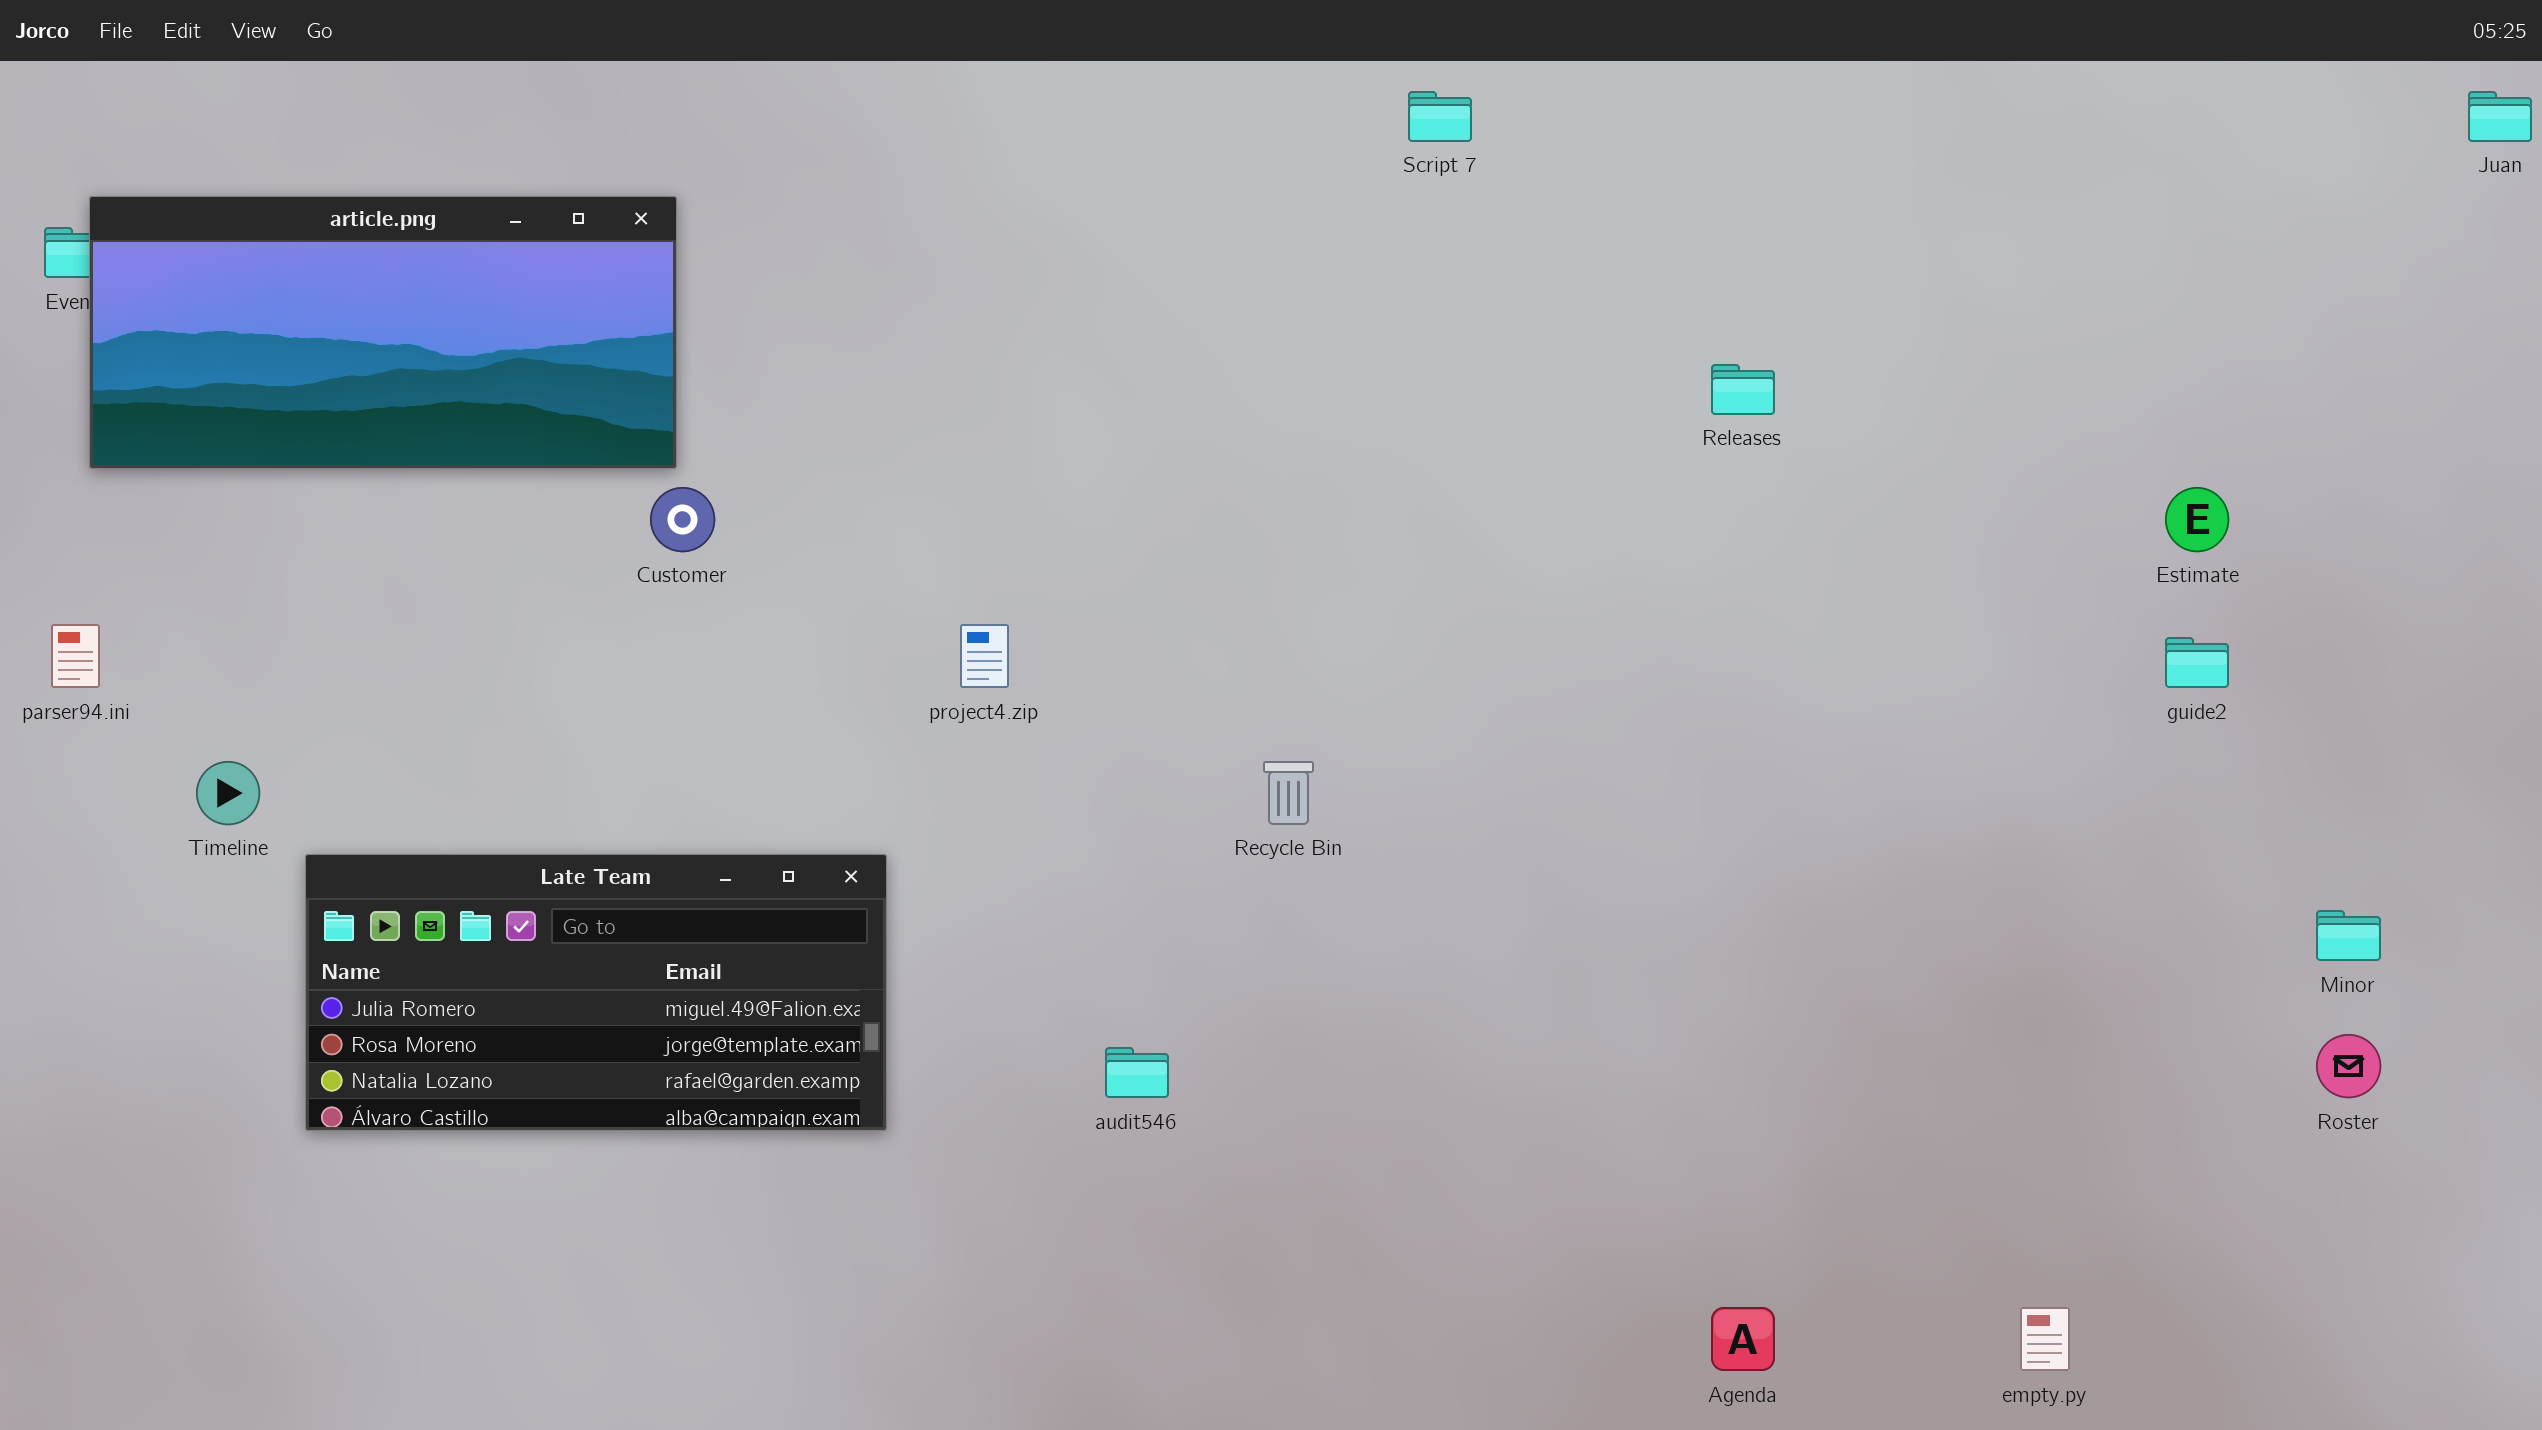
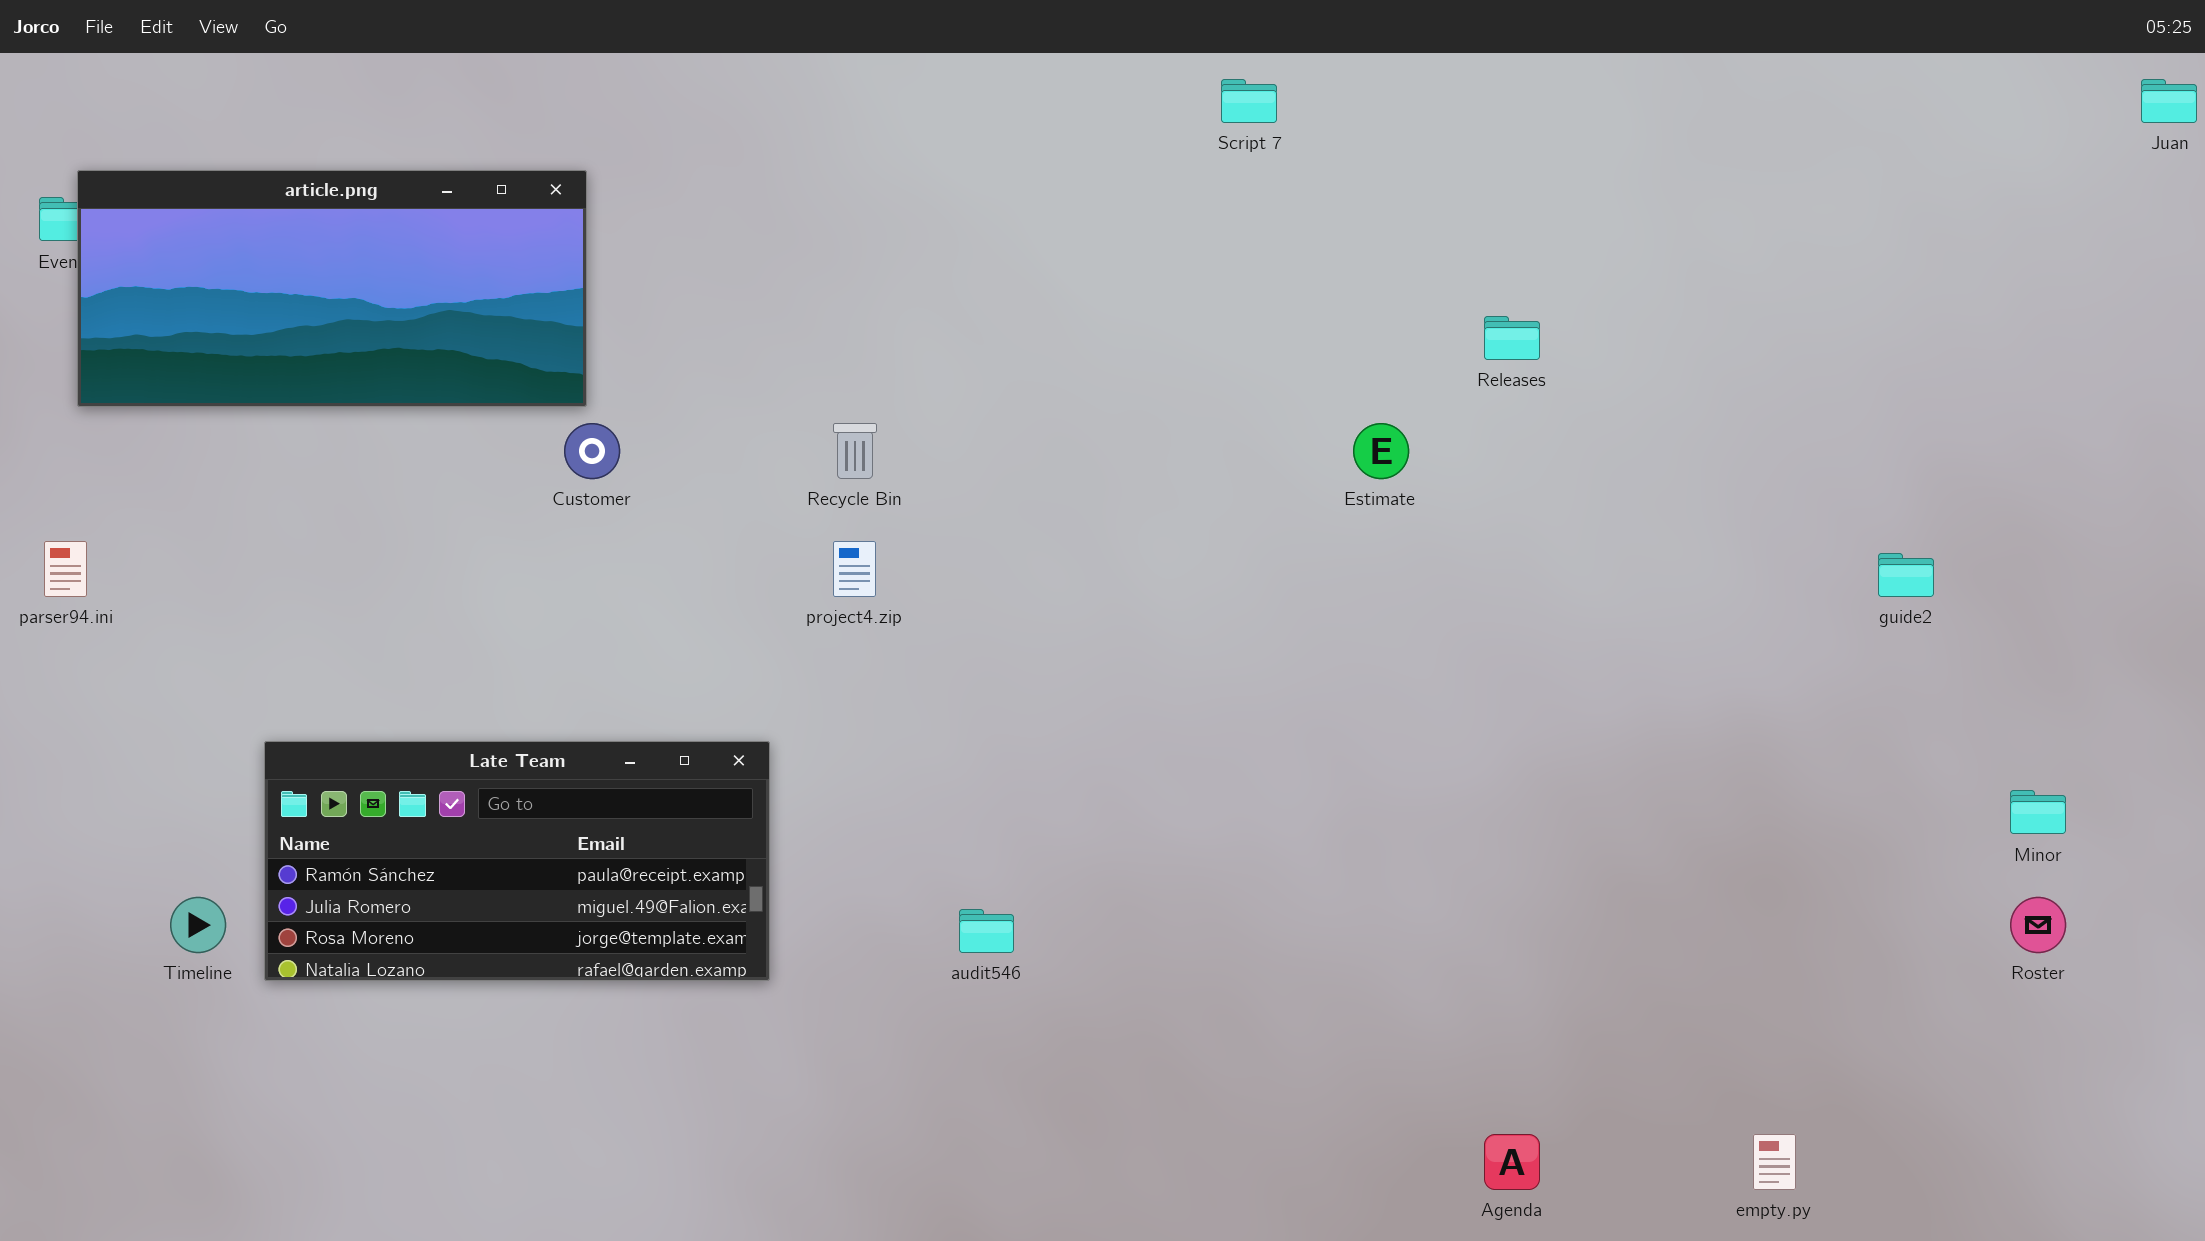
Estimate: [2165,487,2229,552] -> [1353,423,1409,479], moved
Timeline: [196,761,260,825] -> [170,897,226,953], moved
Recycle Bin: [1263,761,1314,825] -> [833,423,877,479], moved
Late Team: [305,854,887,1131] -> [264,741,770,981], scrolled up 1 row

